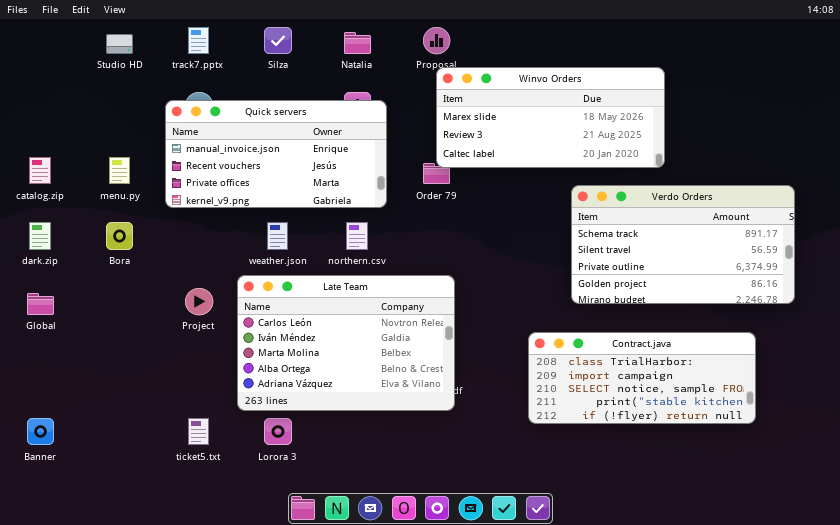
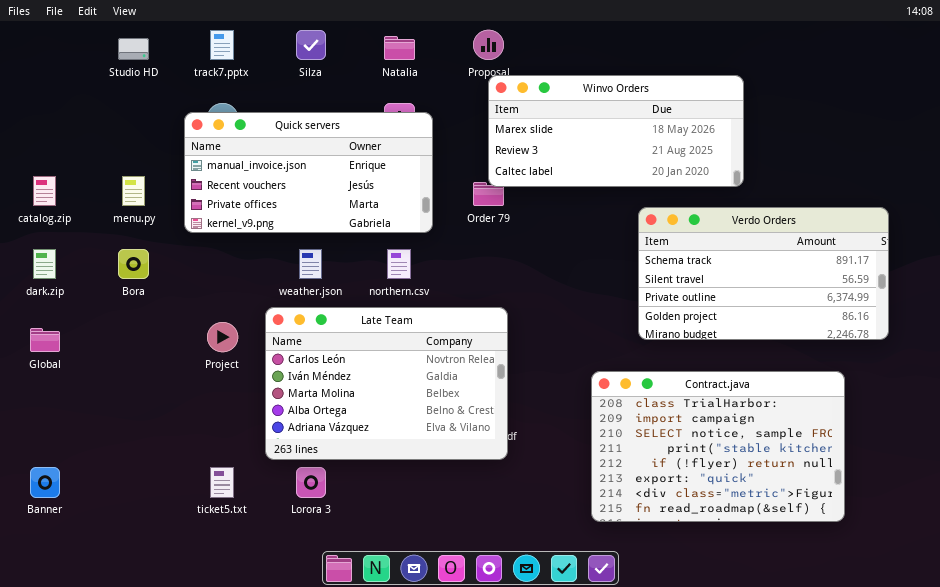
Contract.java: [528,332,756,424] -> [591,371,845,522], resized

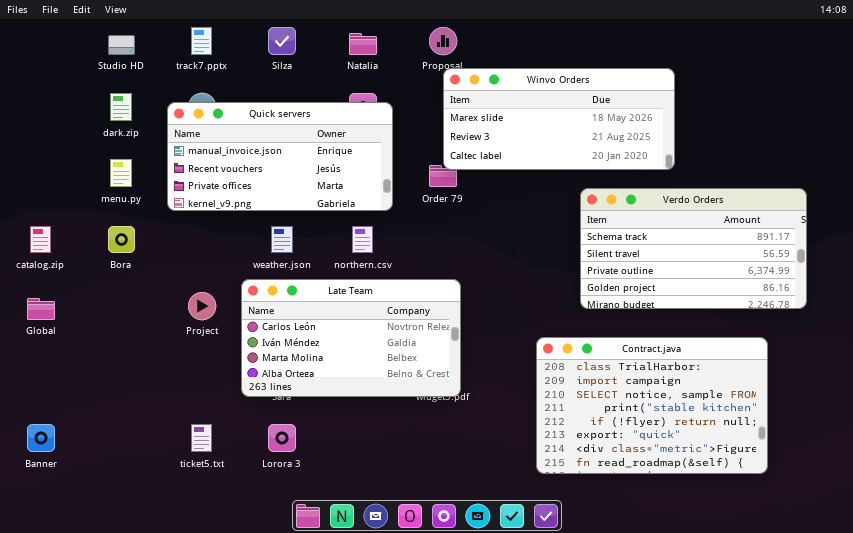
catalog.zip: [33,176,56,206] -> [30,226,51,253], moved
dark.zip: [33,249,56,279] -> [110,93,132,121], moved
Late Team: [265,307,508,460] -> [241,279,461,397], resized

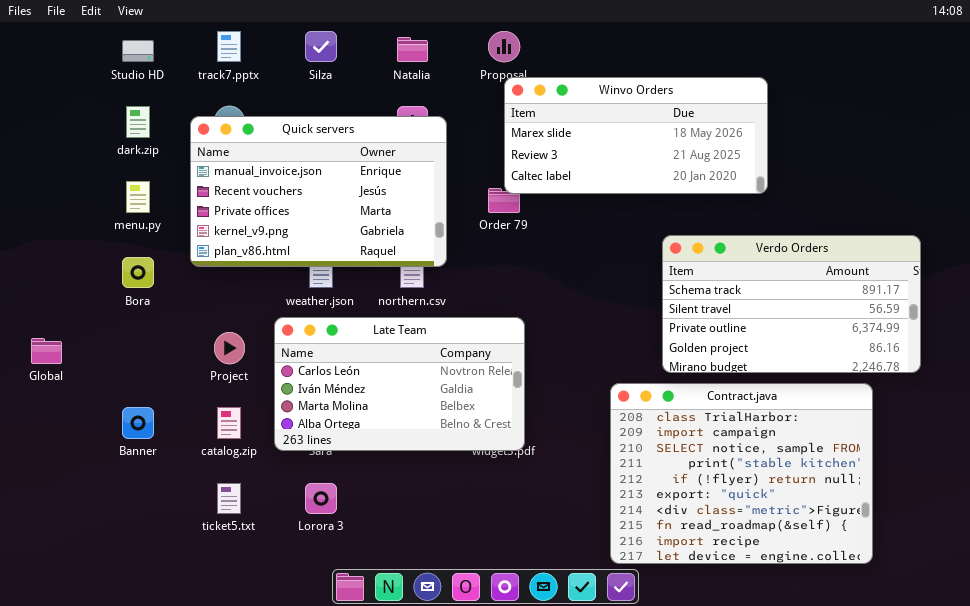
Quick servers: [167,102,393,211] -> [190,116,447,267], resized
Verdo Orders: [580,188,807,309] -> [662,235,921,373], moved
catalog.zip: [30,226,51,253] -> [217,407,241,439], moved
Contract.java: [536,337,768,474] -> [610,383,873,564], resized
Banner: [27,424,55,452] -> [122,407,154,439], moved

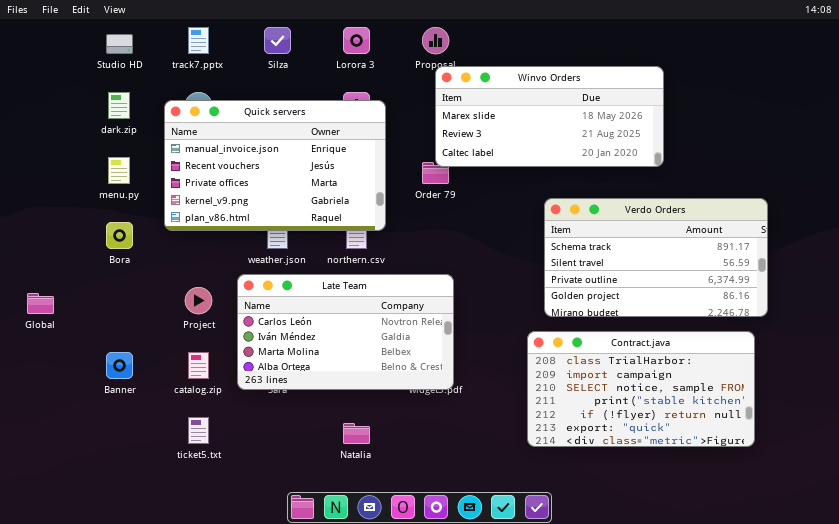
Natalia: [397,37,428,62] -> [343,423,370,444], moved
Verdo Orders: [662,235,921,373] -> [544,198,768,317], moved
Contract.java: [610,383,873,564] -> [527,331,755,447], resized
Lorora 3: [305,483,337,514] -> [343,27,370,54], moved

